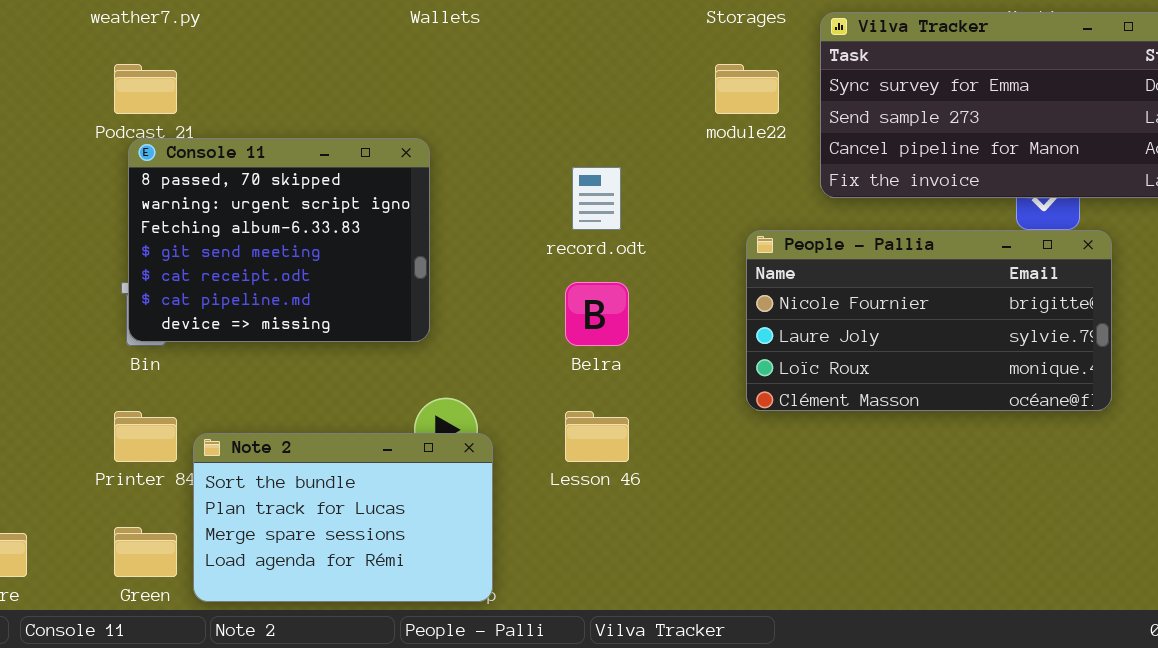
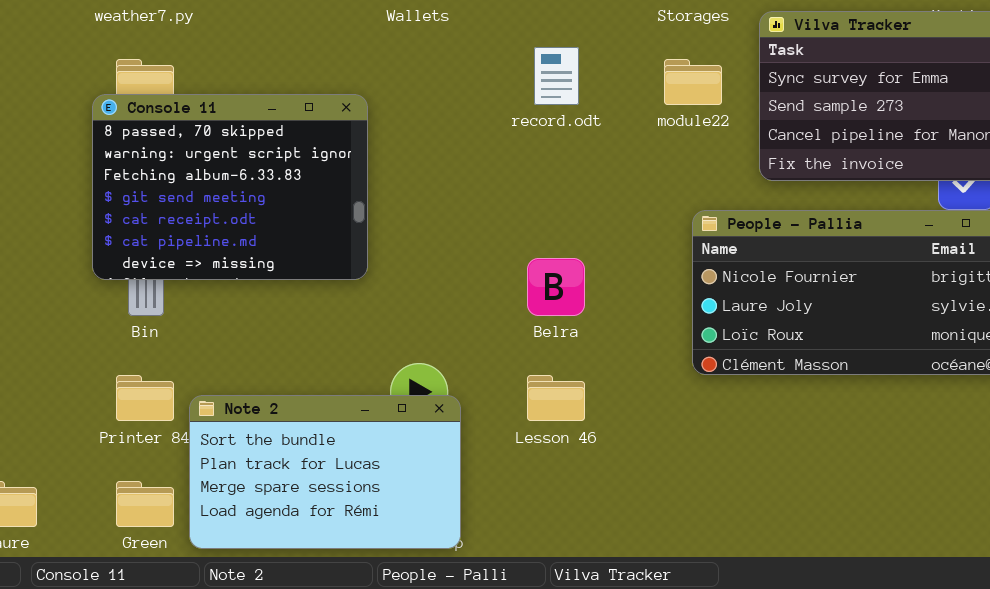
Console 11: [128,138,430,342] -> [92,94,368,280], moved
record.odt: [572,167,621,230] -> [534,47,579,105], moved

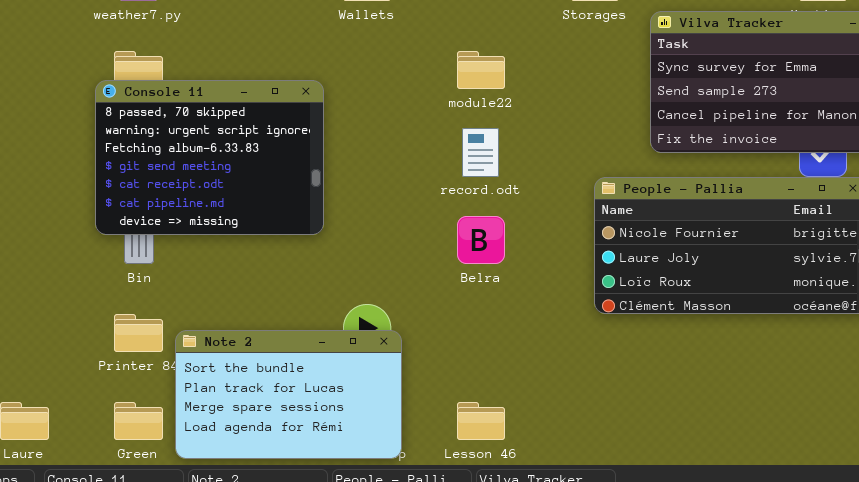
record.odt: [534,47,579,105] -> [462,128,499,177], moved
module22: [664,59,722,105] -> [457,51,505,89], moved
Lesson 46: [527,375,585,421] -> [457,402,505,440], moved

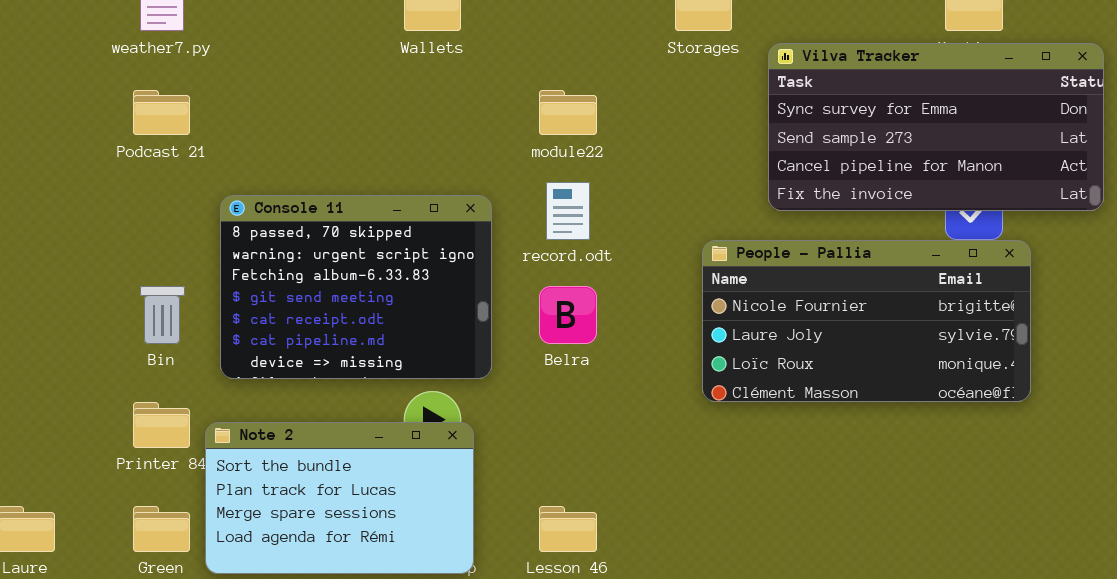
Console 11: [95,80,324,235] -> [220,195,492,379], moved

